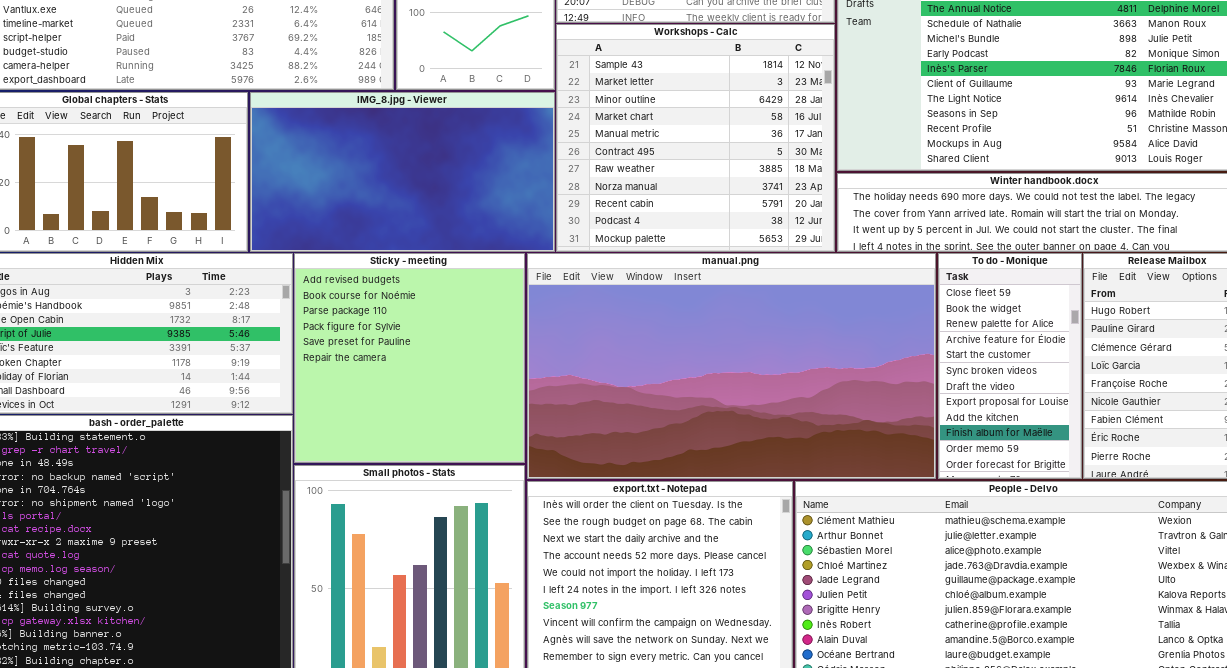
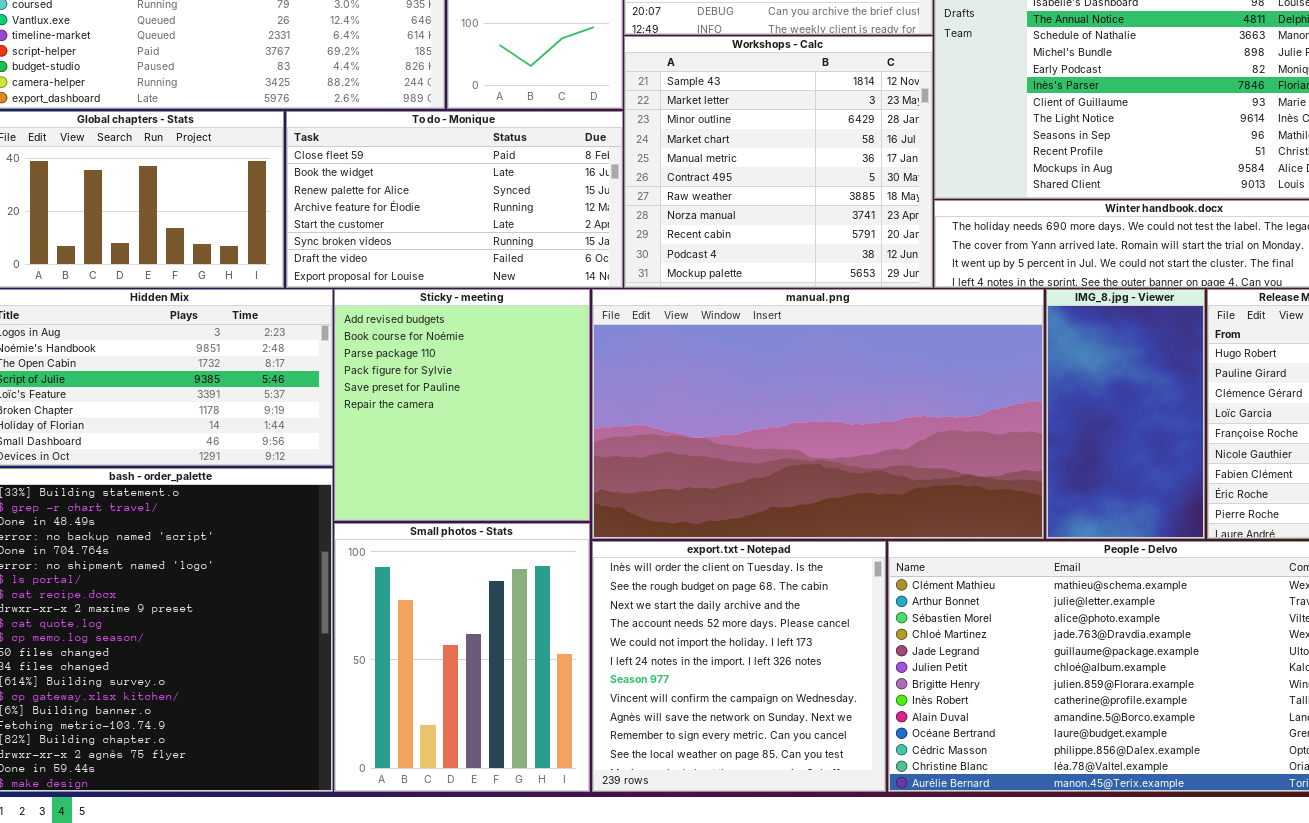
IMG_8.jpg - Viewer: [250,92,555,252] -> [1046,289,1205,539], moved, resized
To do - Monique: [938,253,1082,479] -> [286,111,623,288], moved, resized

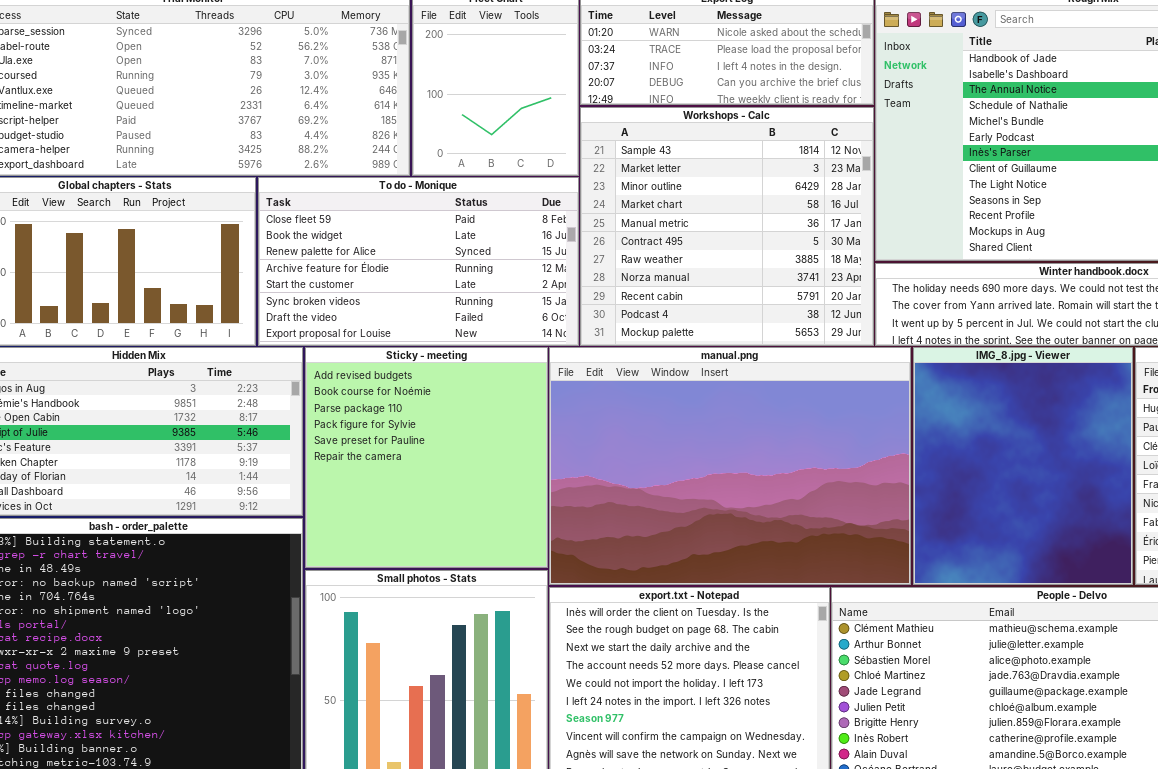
manual.png: [592,289,1044,539] -> [549,347,911,585], resized
IMG_8.jpg - Viewer: [1046,289,1205,539] -> [913,347,1133,585], resized

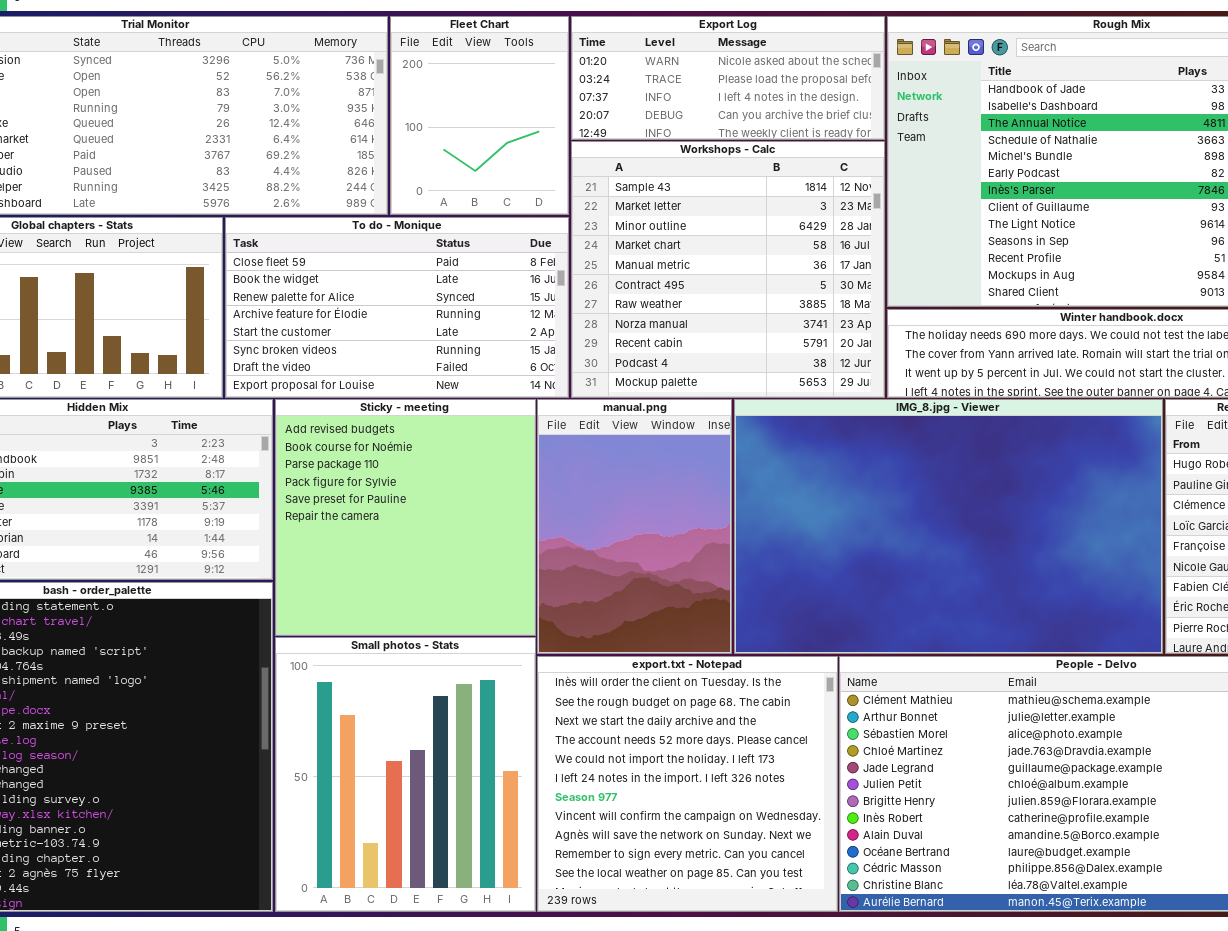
manual.png: [549,347,911,585] -> [537,399,732,654], resized
IMG_8.jpg - Viewer: [913,347,1133,585] -> [734,399,1163,654], resized

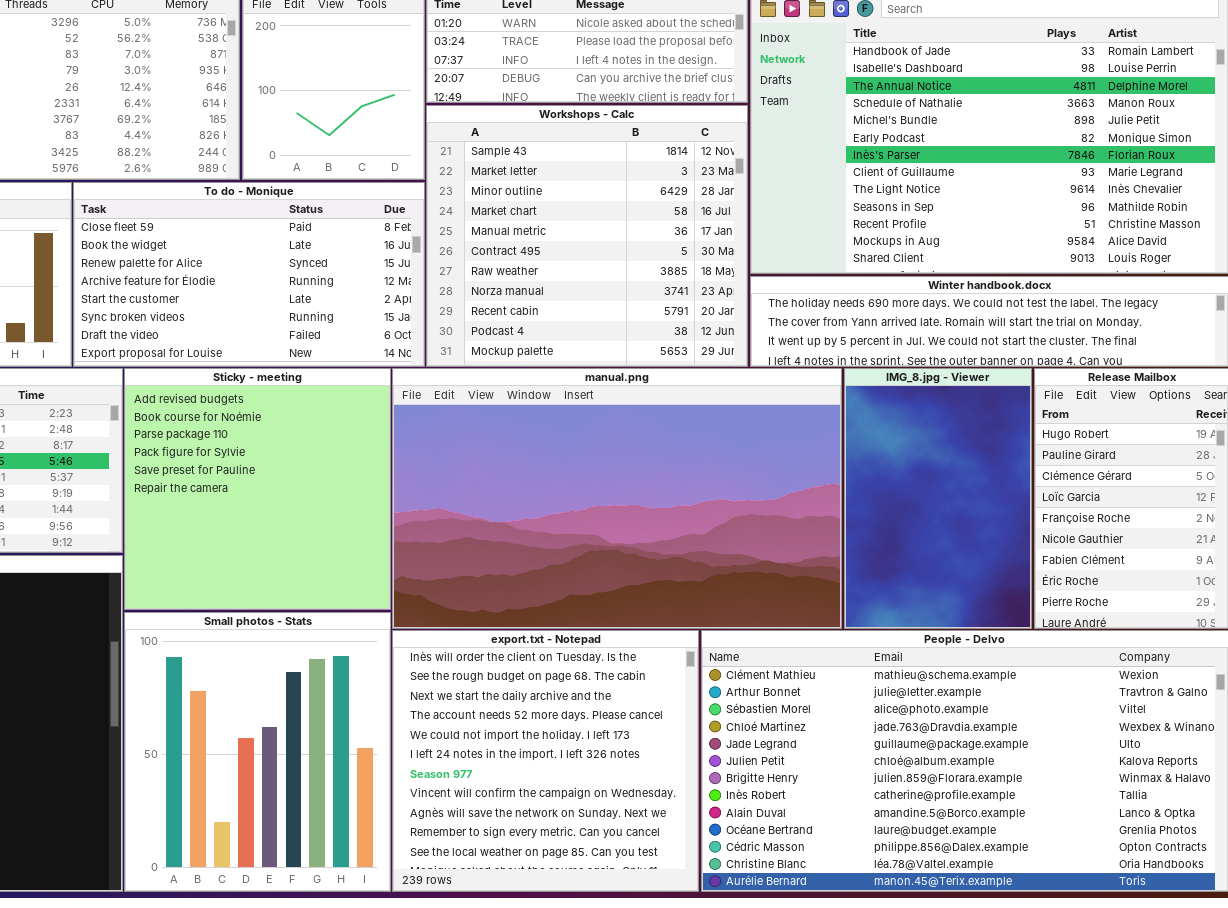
manual.png: [537,399,732,654] -> [392,368,842,629], resized
IMG_8.jpg - Viewer: [734,399,1163,654] -> [844,368,1032,629], resized

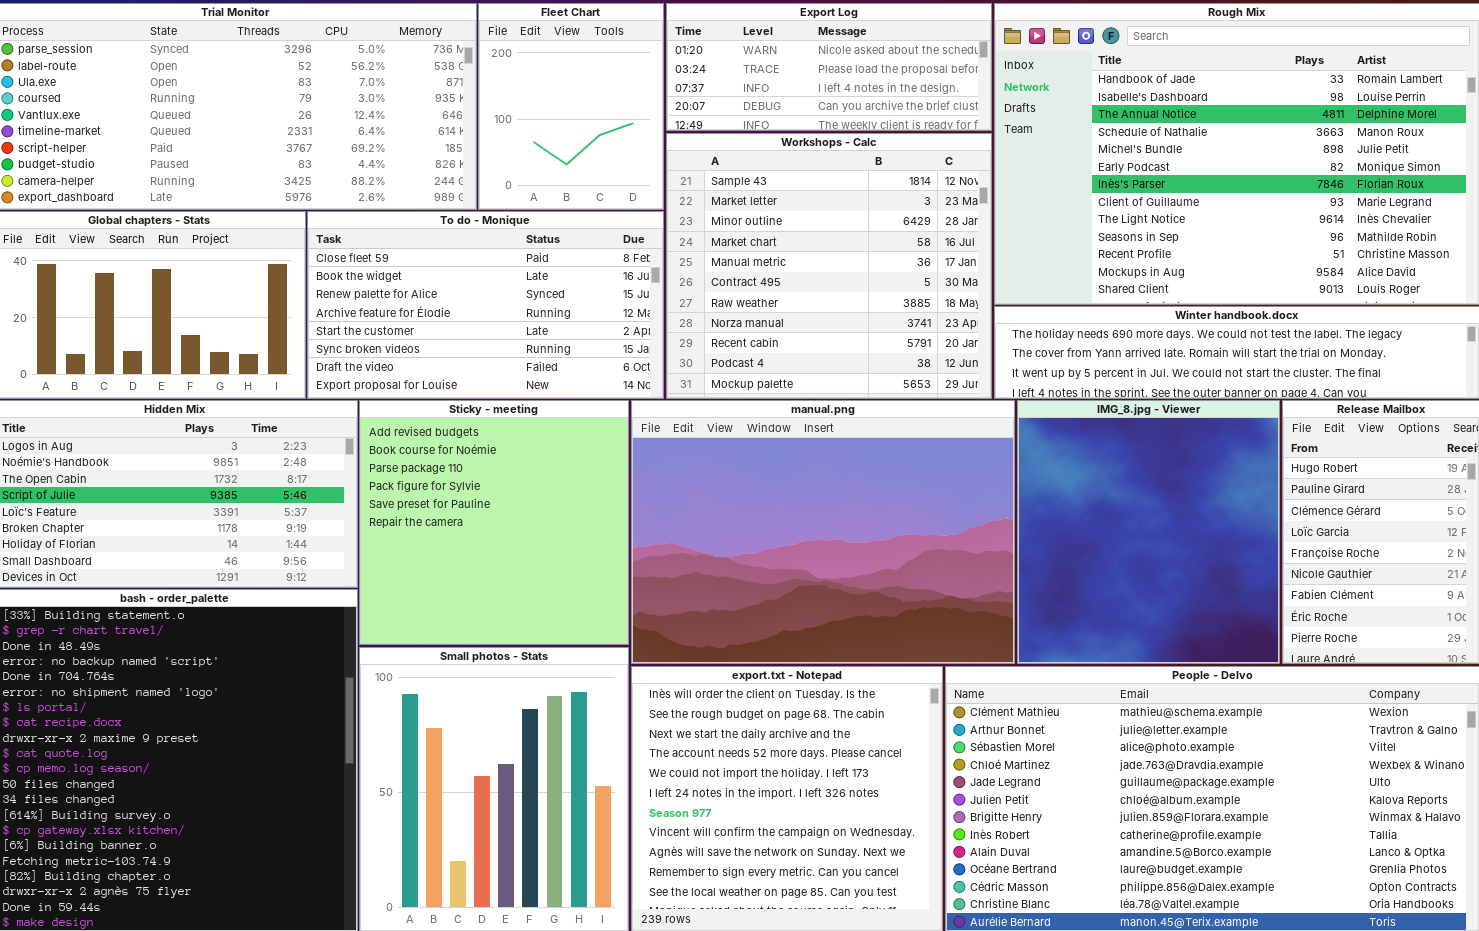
manual.png: [392,368,842,629] -> [631,400,1015,664], resized
IMG_8.jpg - Viewer: [844,368,1032,629] -> [1017,400,1280,664], resized

